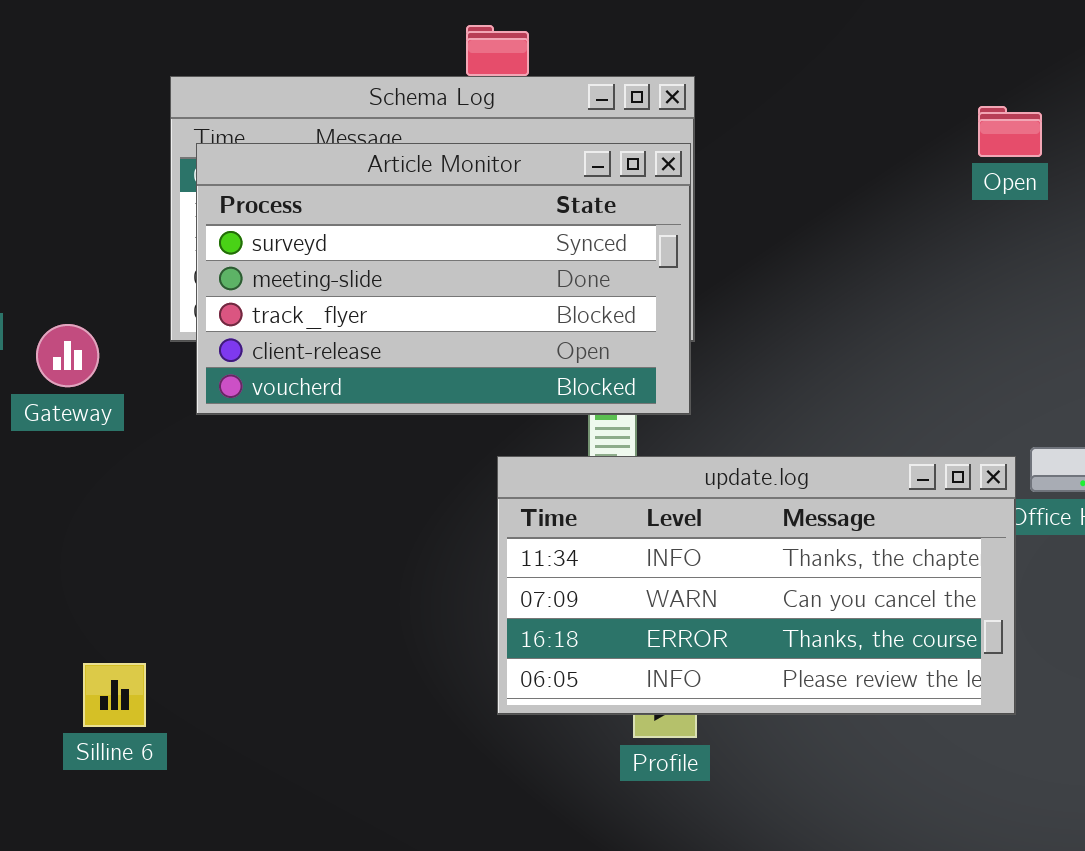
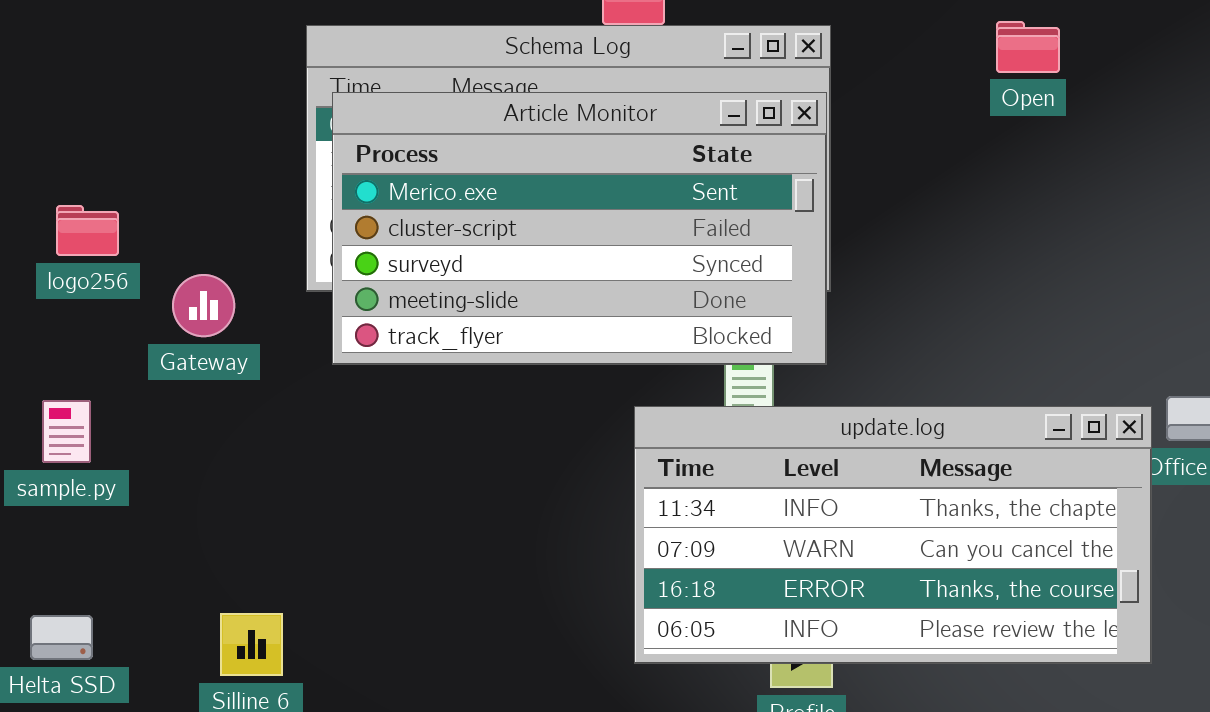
Open: [978,106,1042,157] -> [996,21,1060,73], moved
Article Monitor: [196,143,691,415] -> [332,92,827,365], scrolled up 2 rows

